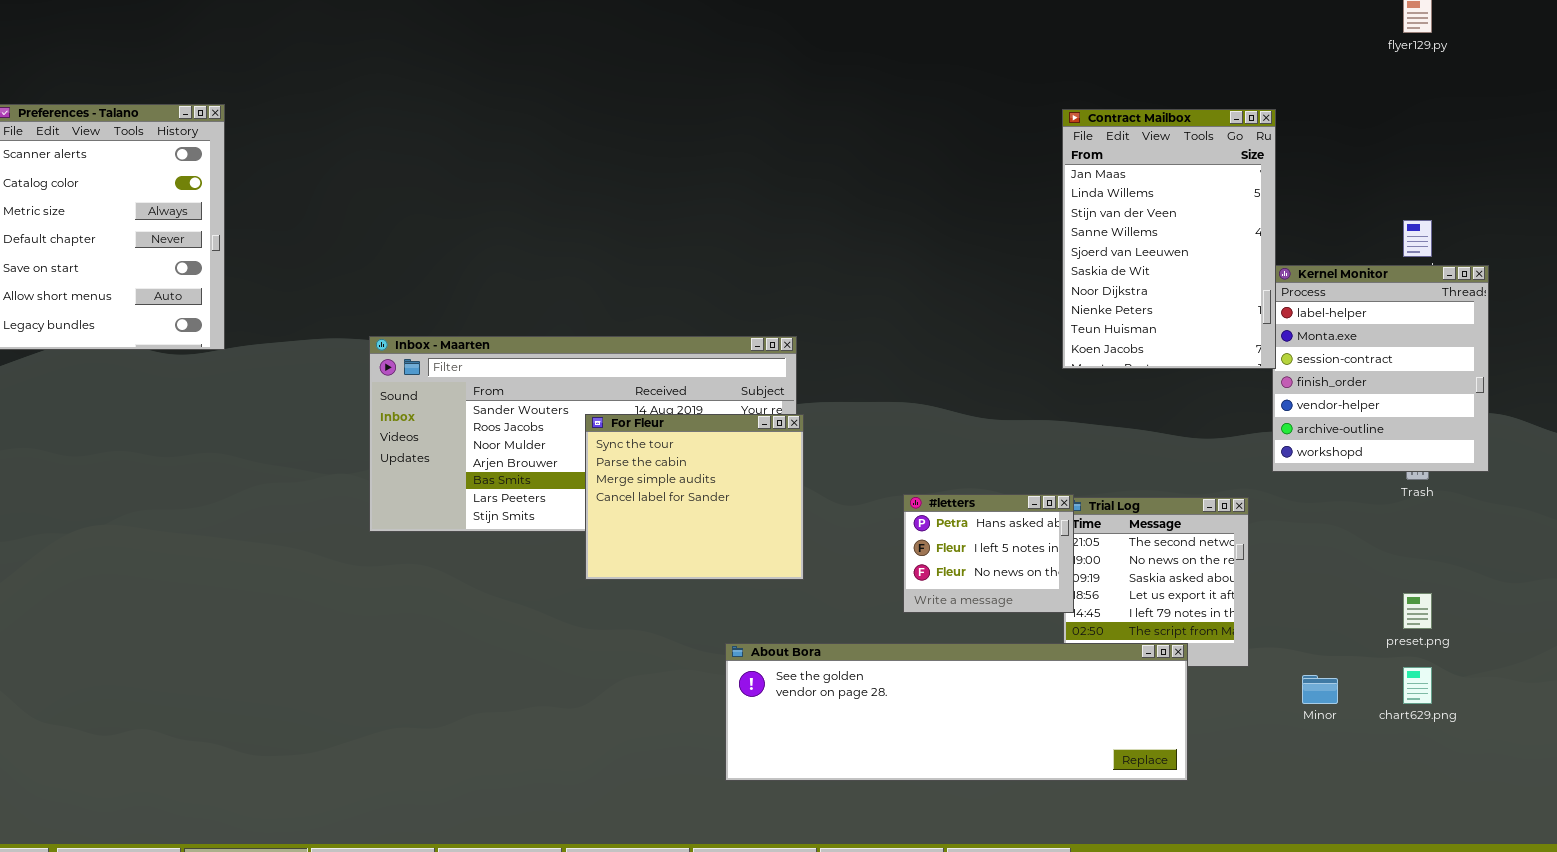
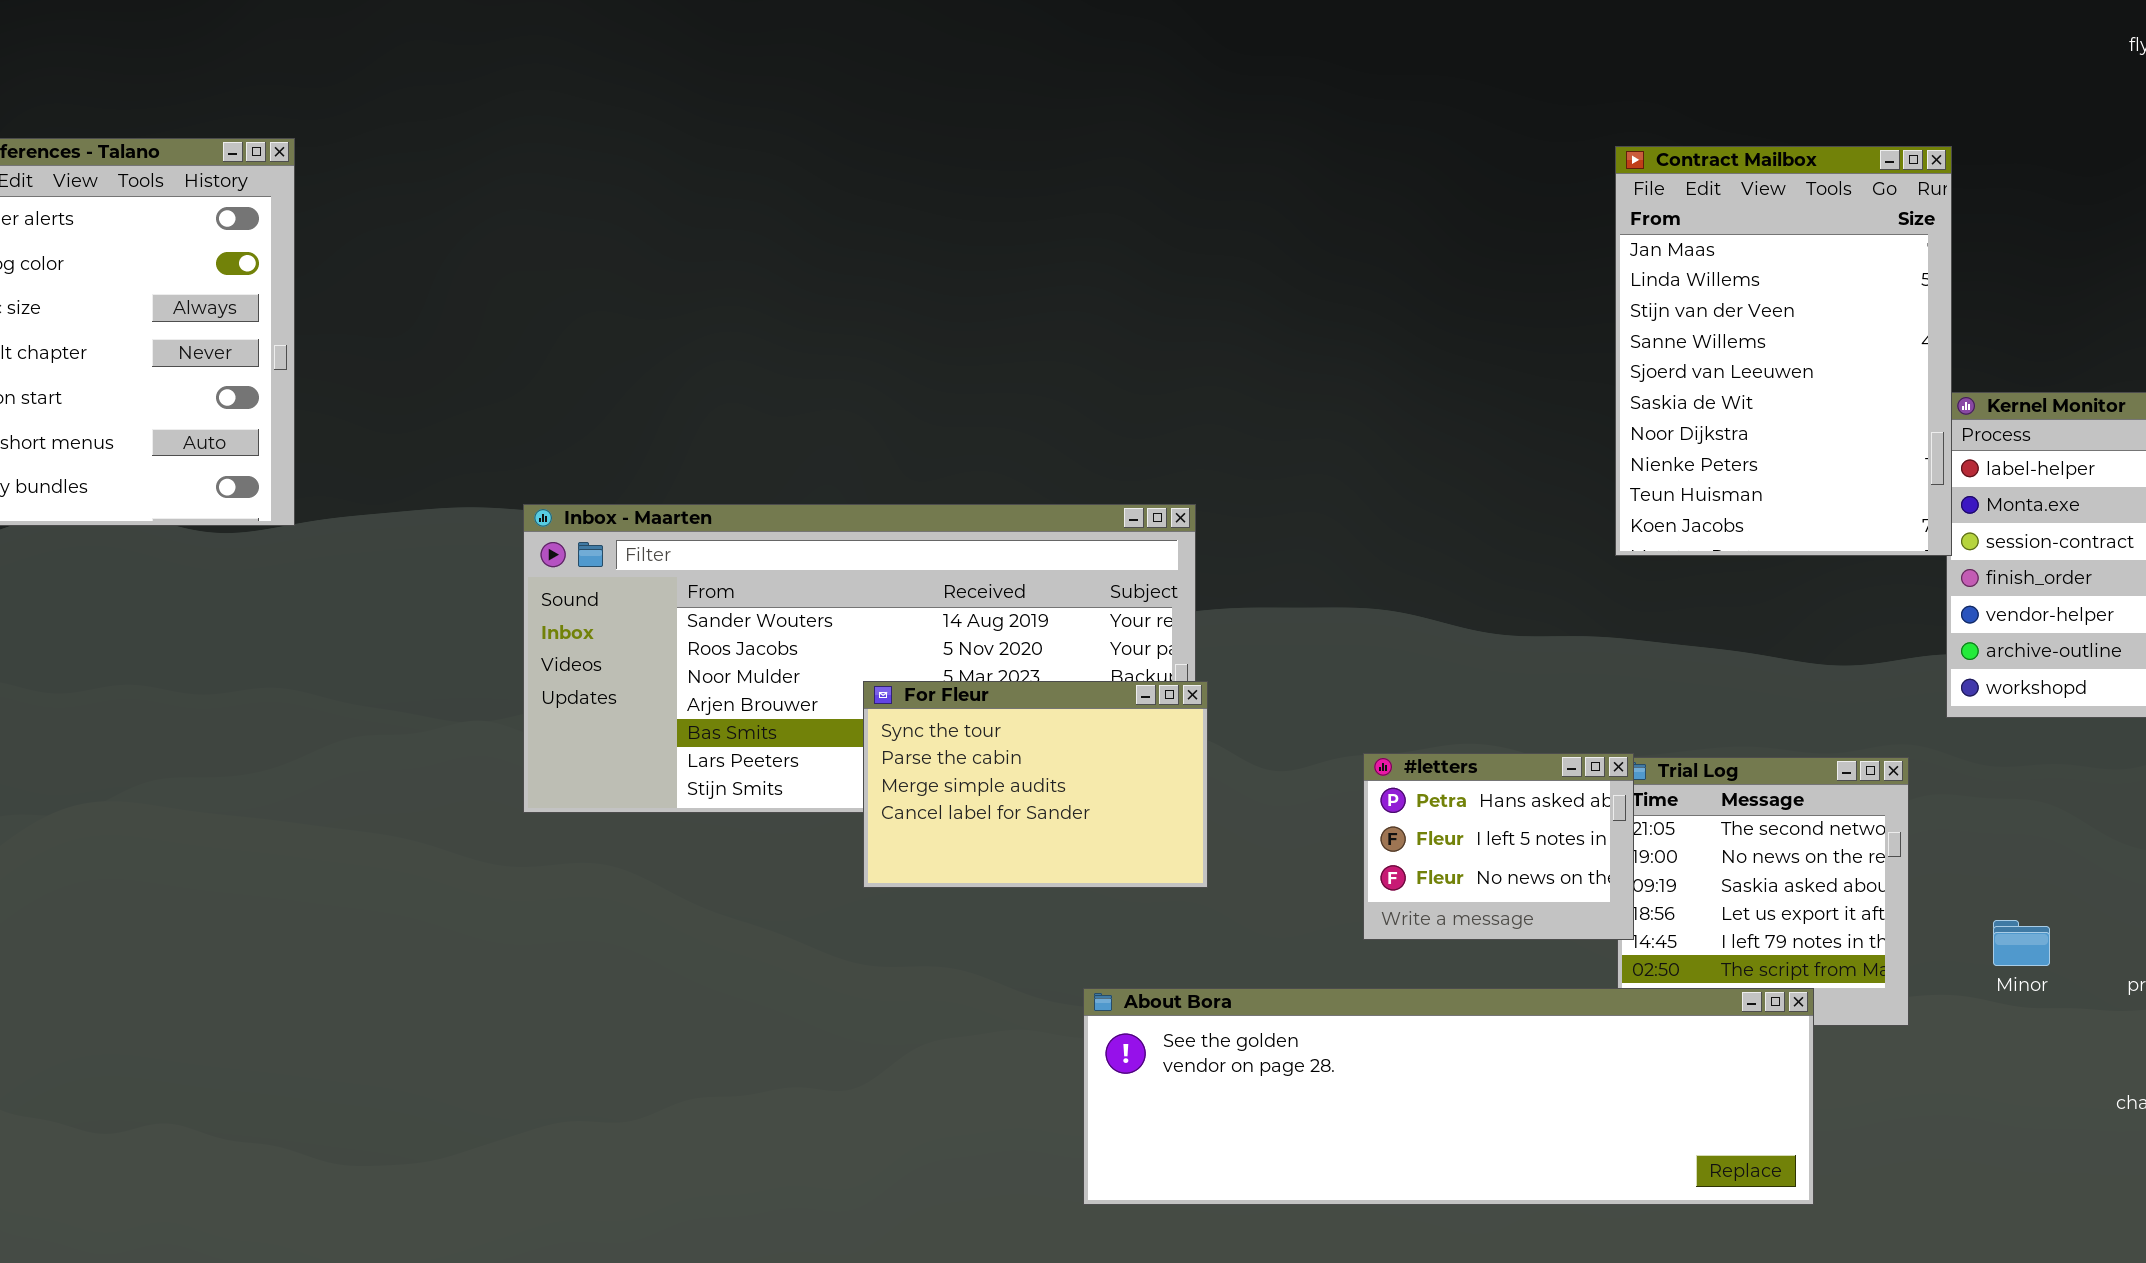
For Fleur: [585,414,804,580] -> [863,681,1208,888], resized
Minor: [1302,675,1338,704] -> [1993,920,2050,966], moved

